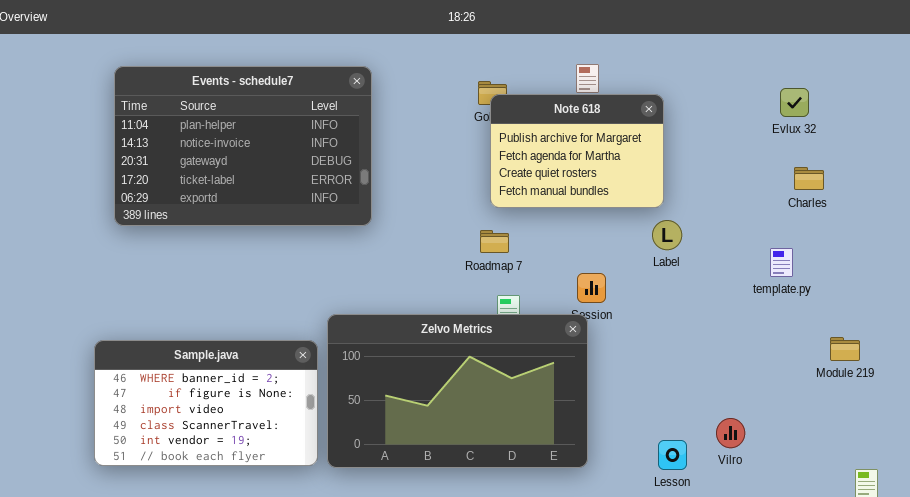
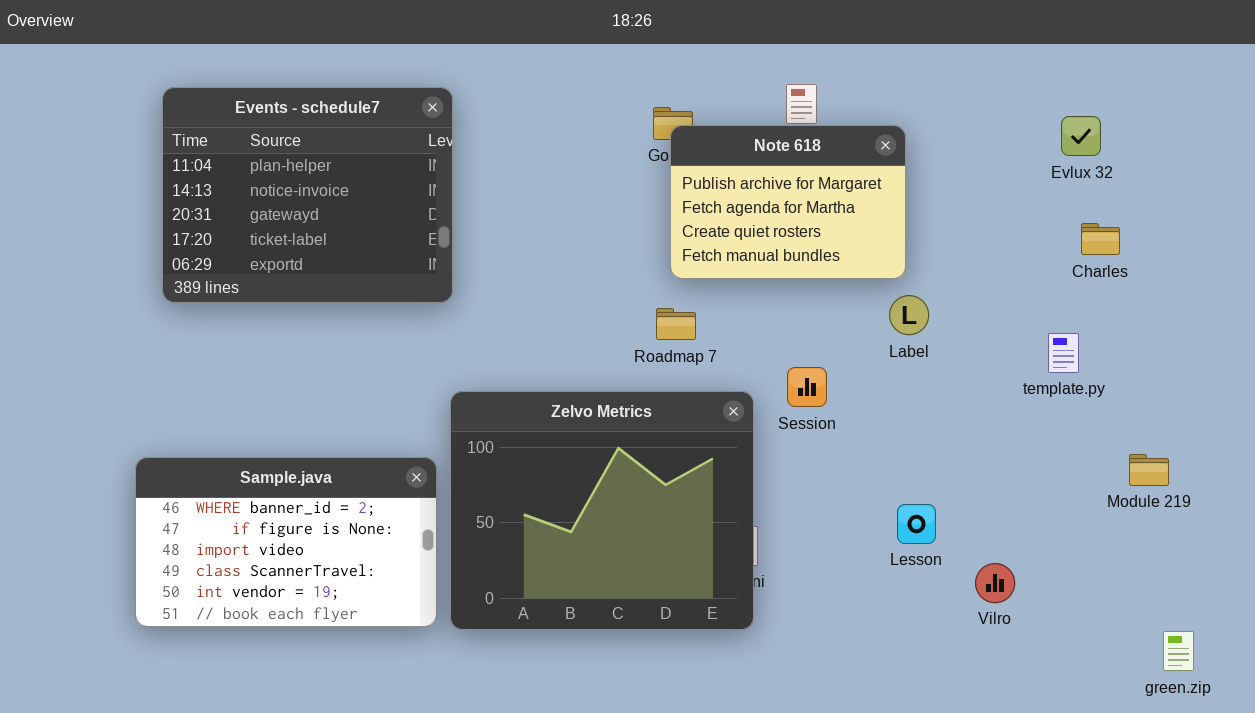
Events - schedule7: [114,66,372,226] -> [162,87,453,303], resized
Zelvo Metrics: [327,314,588,468] -> [450,391,754,630], resized
Lesson: [658,440,687,470] -> [897,504,936,544], moved

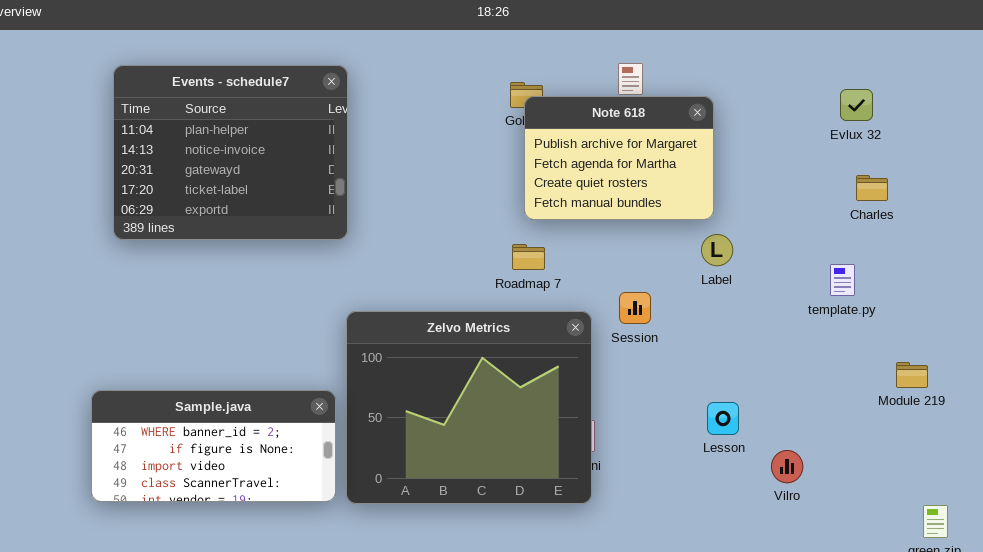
Sample.java: [135,457,437,627] -> [91,390,336,502], resized

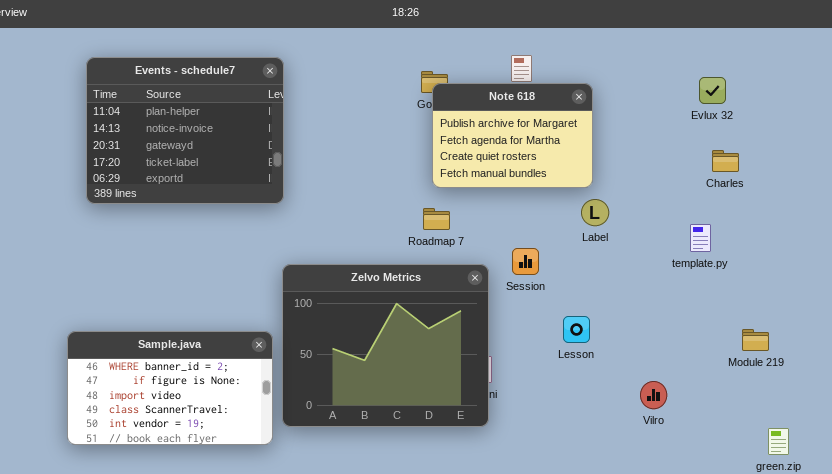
Module 219: [896,362,928,388] -> [742,329,769,351], moved
Sample.java: [91,390,336,502] -> [67,331,273,445], resized
Lesson: [707,402,739,435] -> [563,316,590,343], moved

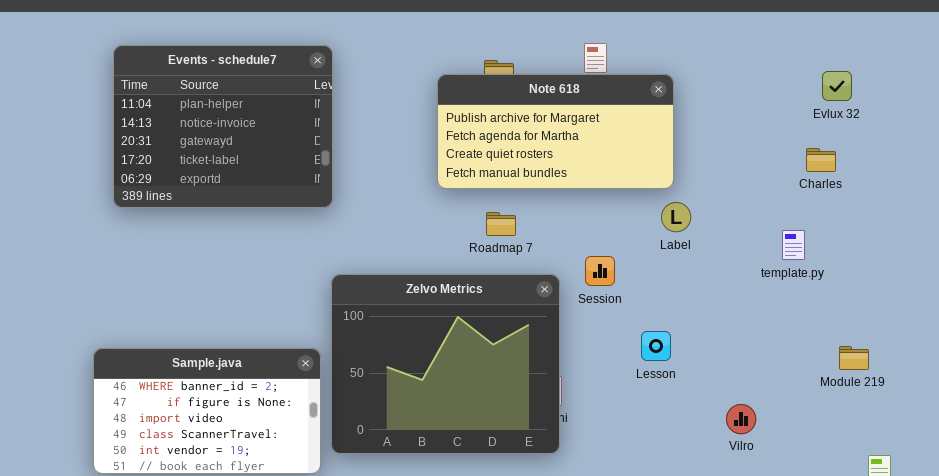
Evlux 32: [699,77,726,104] -> [822,71,852,101], moved
Note 618: [432,83,593,188] -> [437,74,674,189], resized

